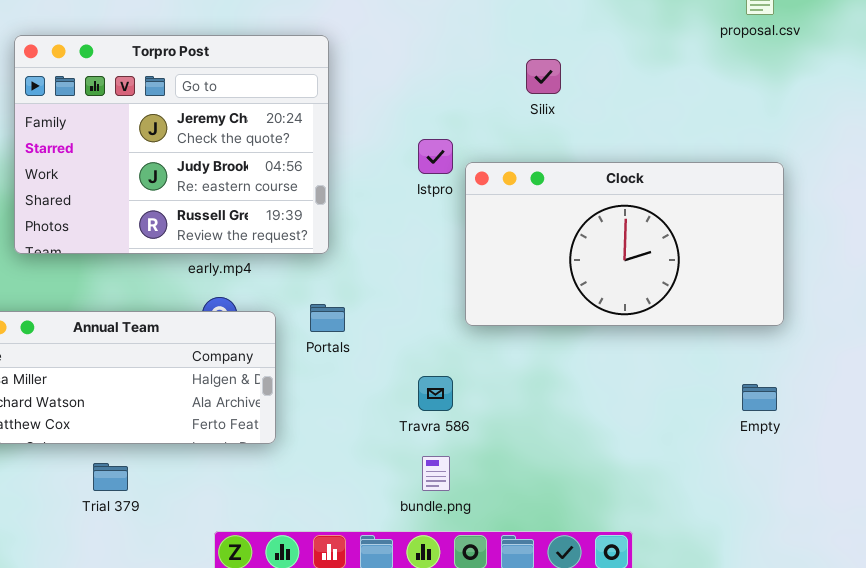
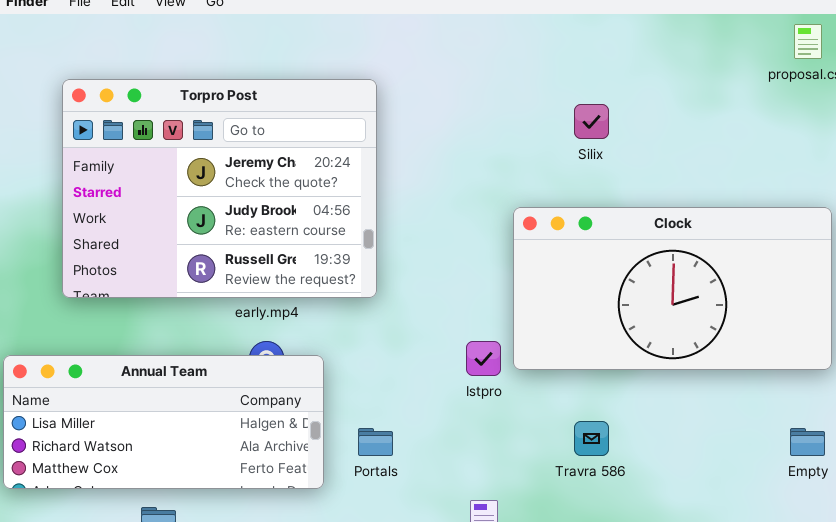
Istpro: [418,139,453,174] -> [466,341,501,376], moved
Portals: [310,304,345,332] -> [358,428,393,456], moved
Travra 586: [418,376,453,411] -> [574,421,609,456], moved

